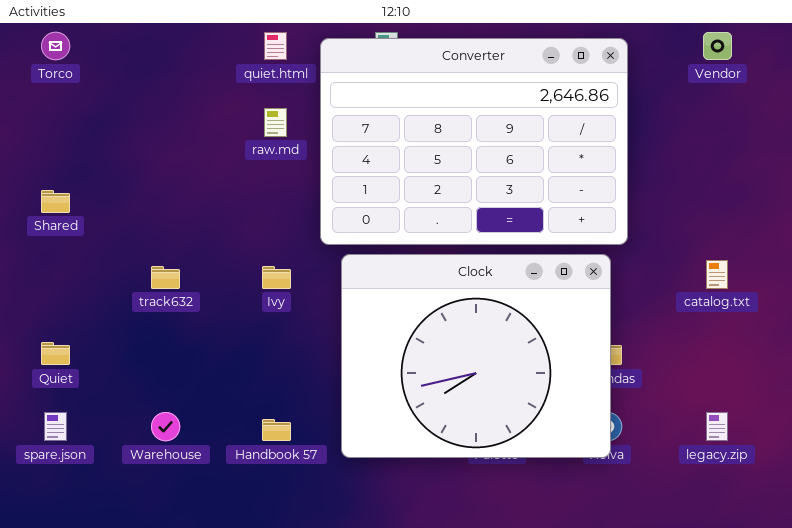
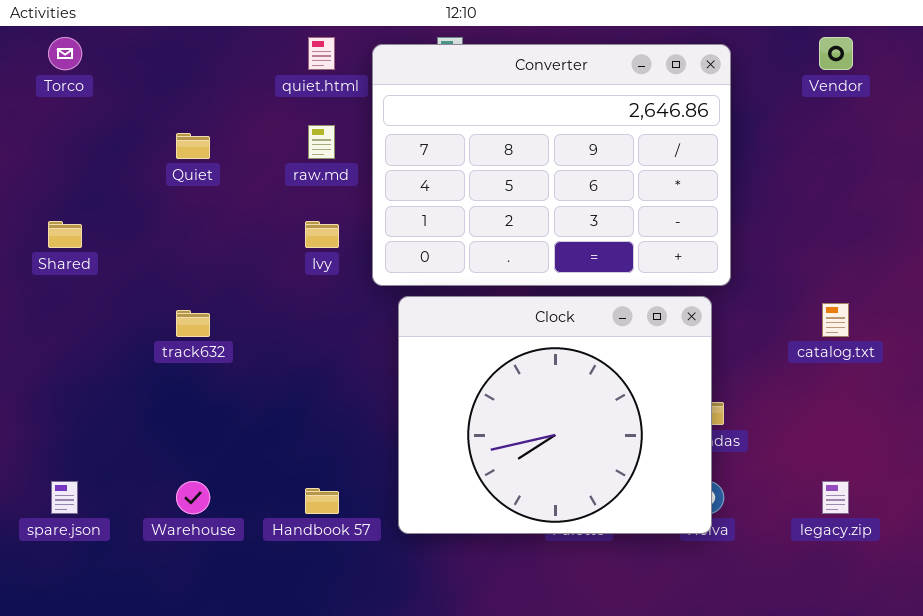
Ivy: [262,266,291,289] -> [305,221,339,248], moved
Quiet: [41,342,70,365] -> [176,133,210,159], moved

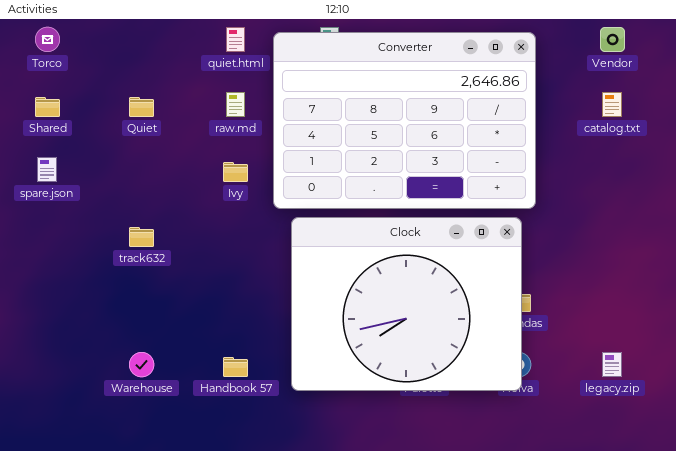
Shared: [48,221,82,248] -> [35,97,60,117], moved
catalog.txt: [822,303,849,337] -> [602,92,622,117], moved
spare.json: [51,481,78,514] -> [37,157,57,182], moved

